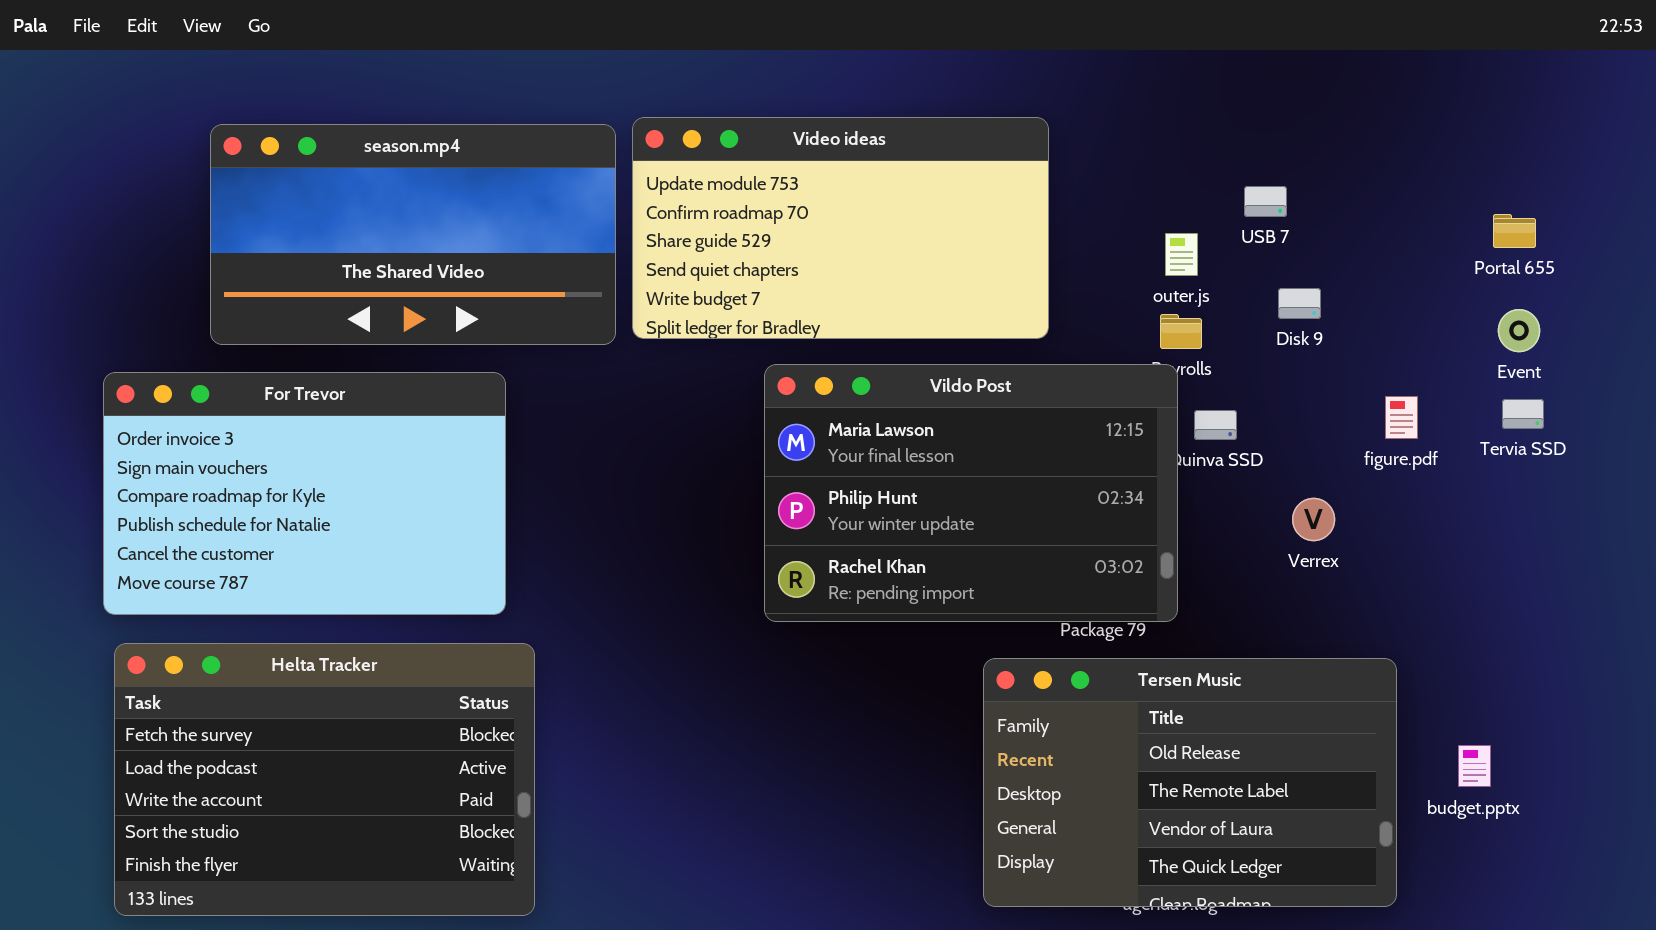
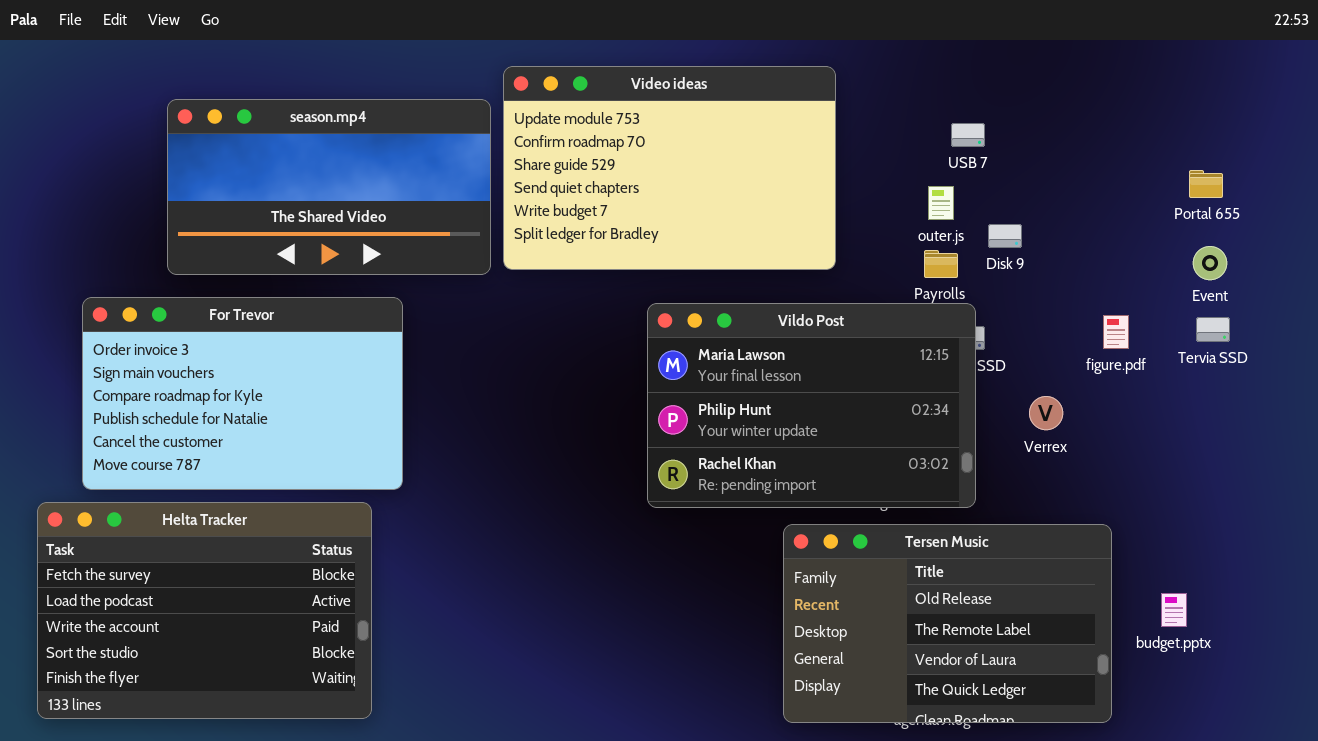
Video ideas: [632,117,1049,339] -> [503,66,836,270], resized
USB 7: [1244,186,1287,217] -> [951,123,985,147], moved
Disk 9: [1278,288,1321,319] -> [988,224,1022,248], moved
Vildo Post: [764,364,1178,622] -> [647,303,976,508], moved
Helta Tracker: [114,643,535,916] -> [37,502,372,719], moved

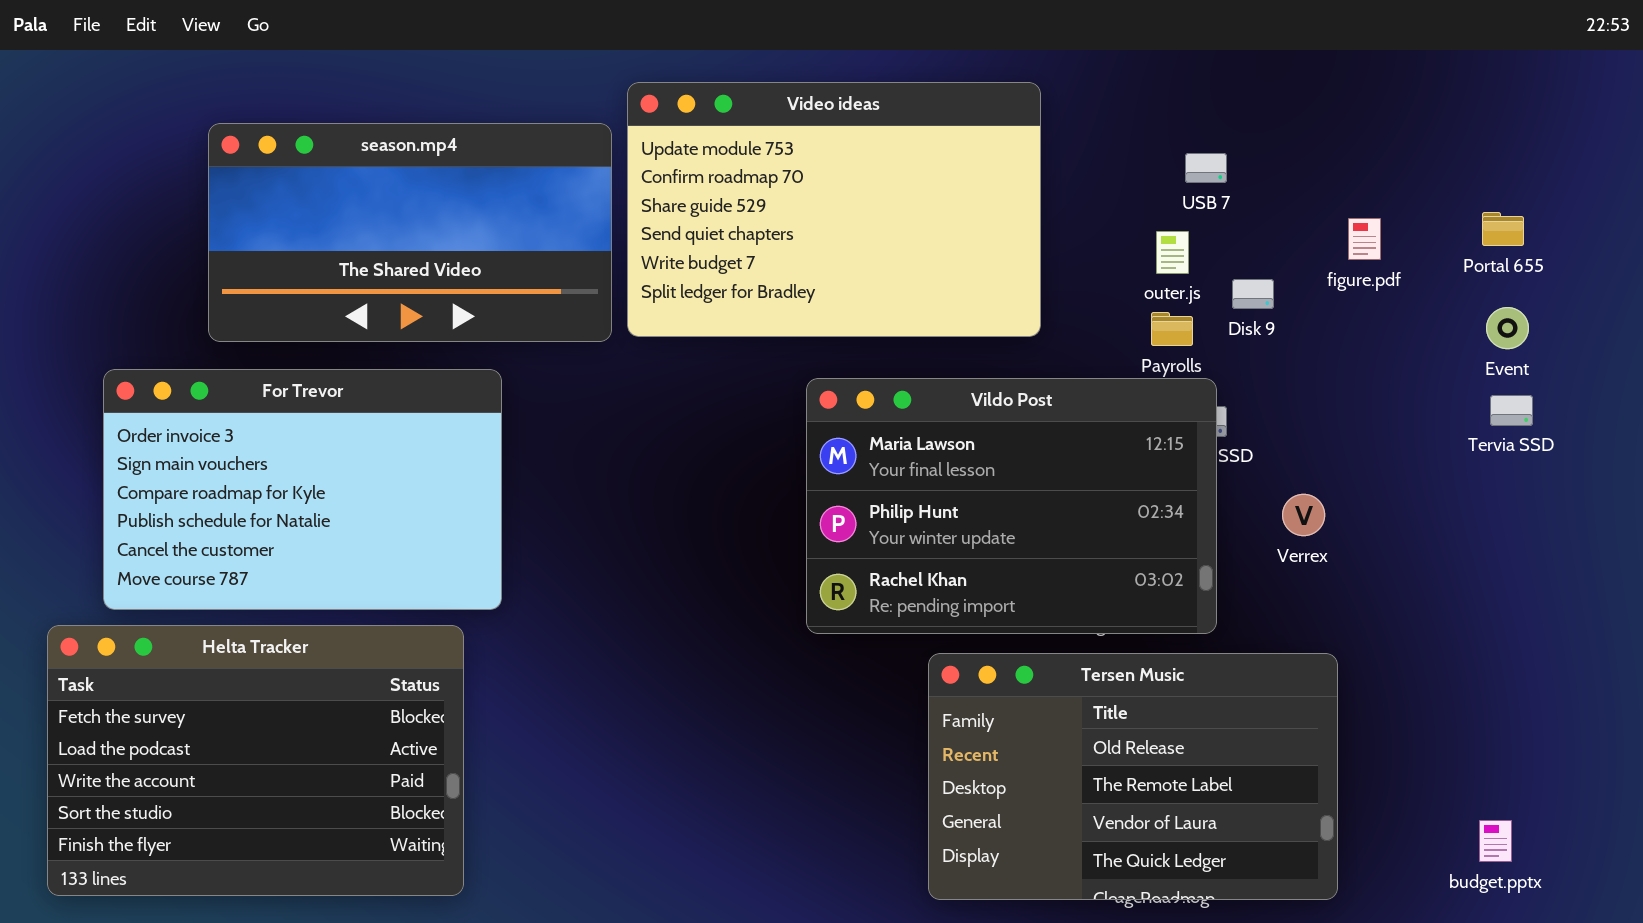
figure.pdf: [1103,315,1129,349] -> [1348,218,1381,260], moved
Tersen Music: [783,524,1112,723] -> [928,653,1338,900], moved
budget.pptx: [1161,593,1187,627] -> [1479,820,1512,862], moved

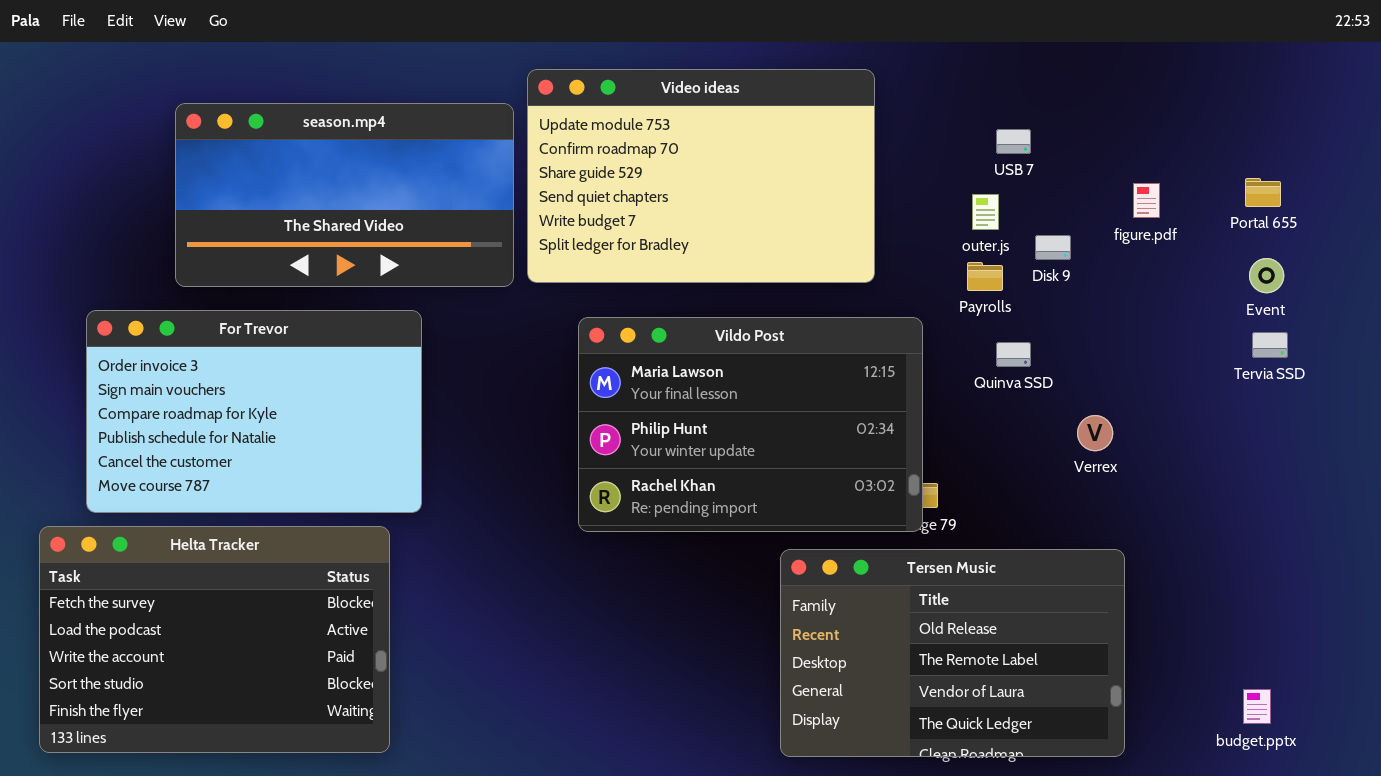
Vildo Post: [806,378,1217,634] -> [578,317,923,532], moved

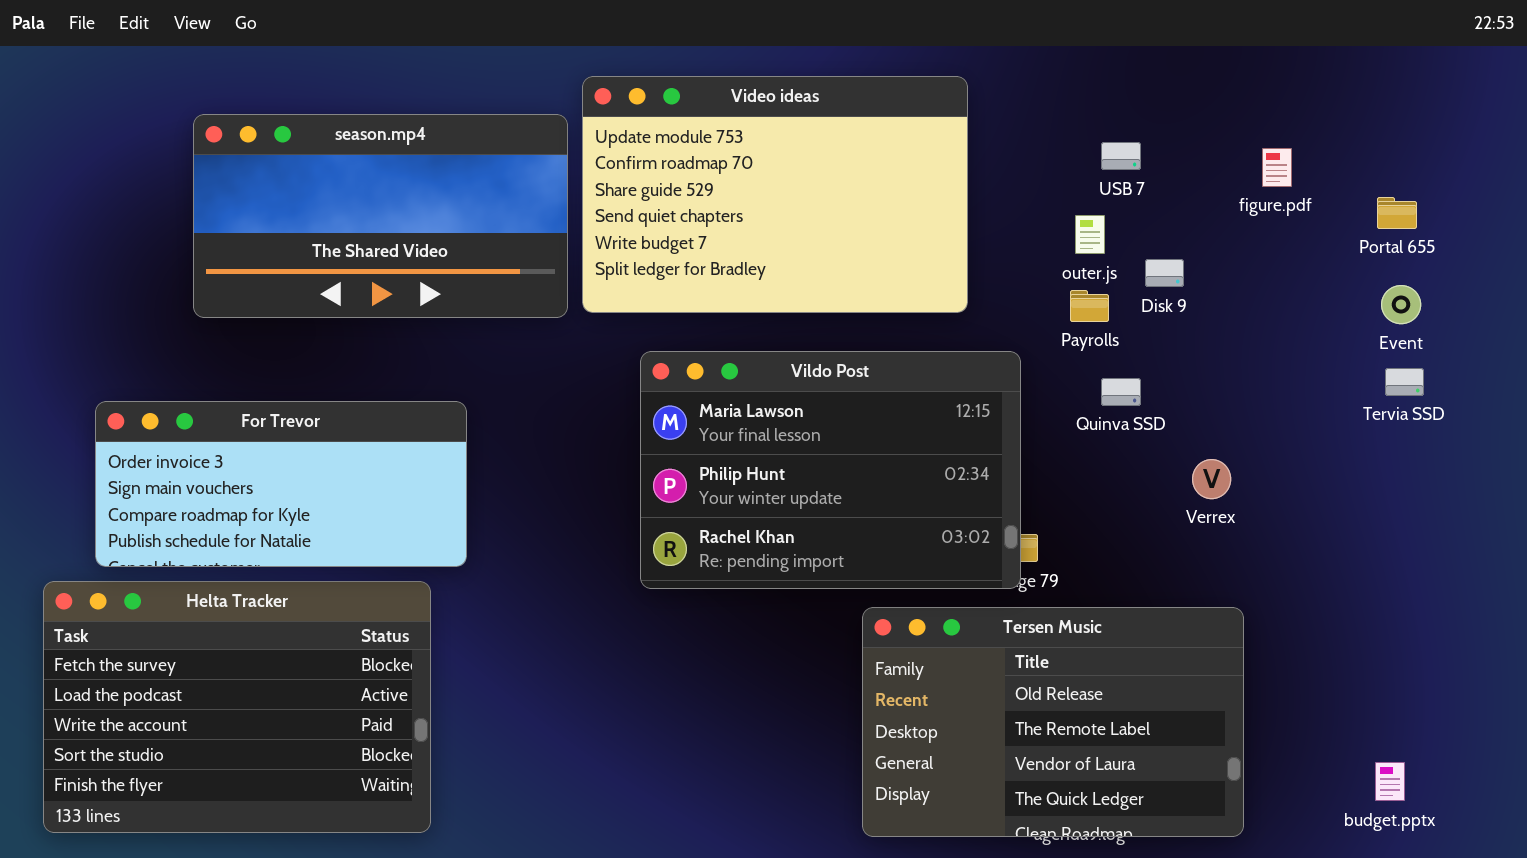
figure.pdf: [1133,183,1160,218] -> [1262,148,1292,187], moved
For Trevor: [86,310,422,513] -> [95,401,467,567], resized

